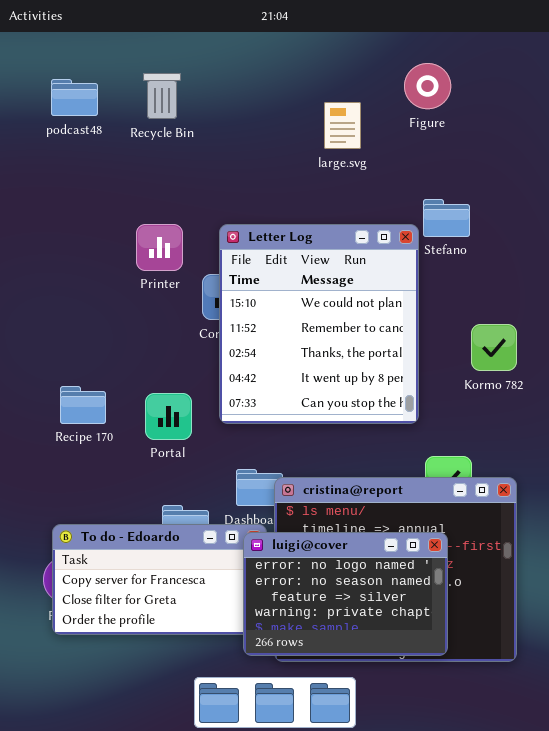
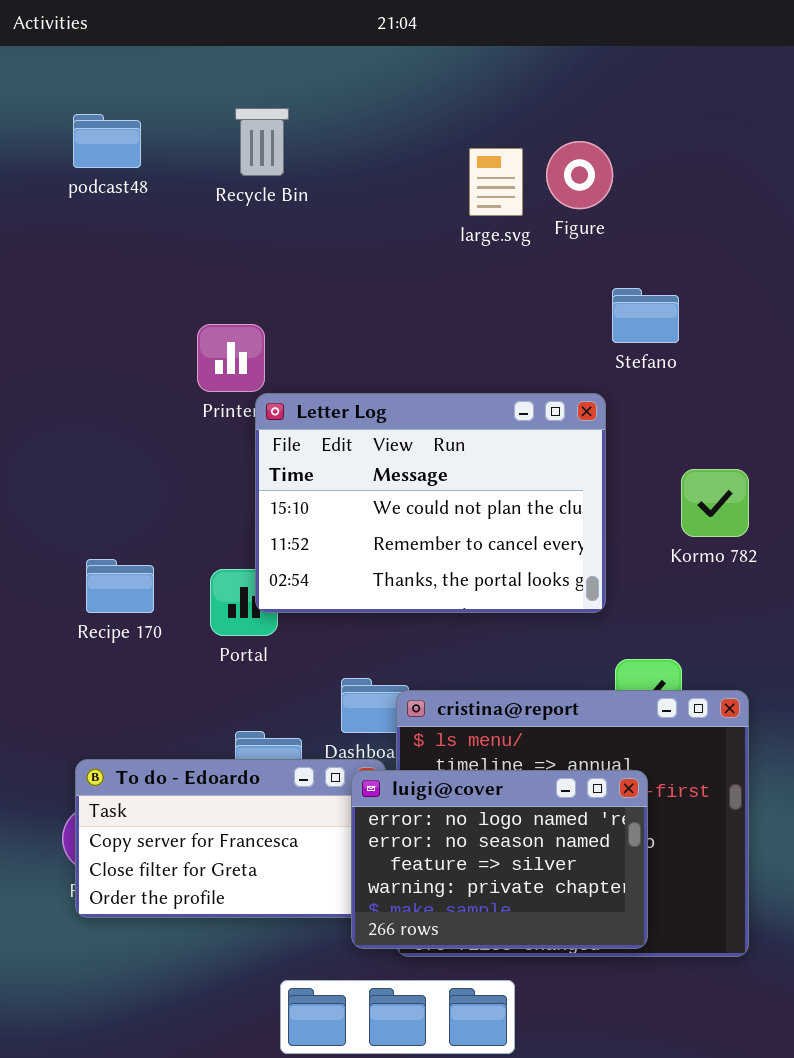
Figure: [404,63,451,109] -> [546,141,613,209], moved
Recycle Bin: [143,73,181,119] -> [235,108,289,176], moved
Letter Log: [219,224,419,424] -> [255,393,606,613], resized

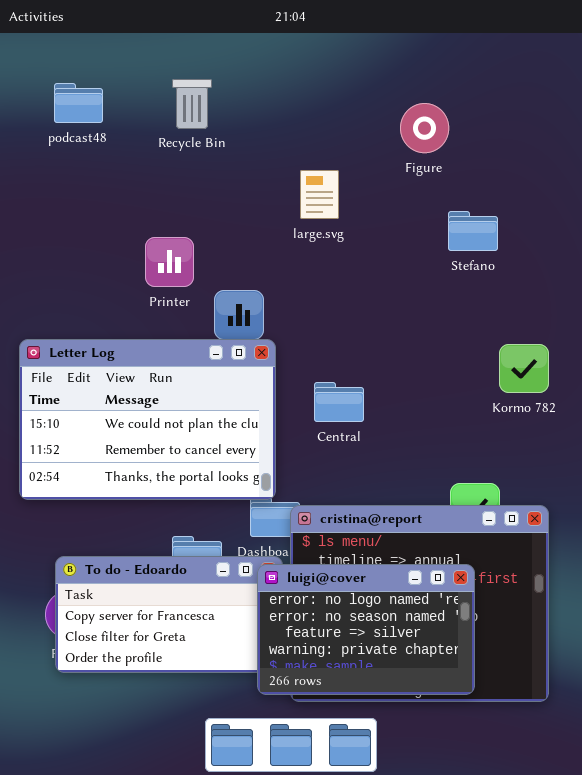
large.svg: [469,148,523,216] -> [300,170,339,219], moved
Letter Log: [255,393,606,613] -> [19,339,276,500], moved

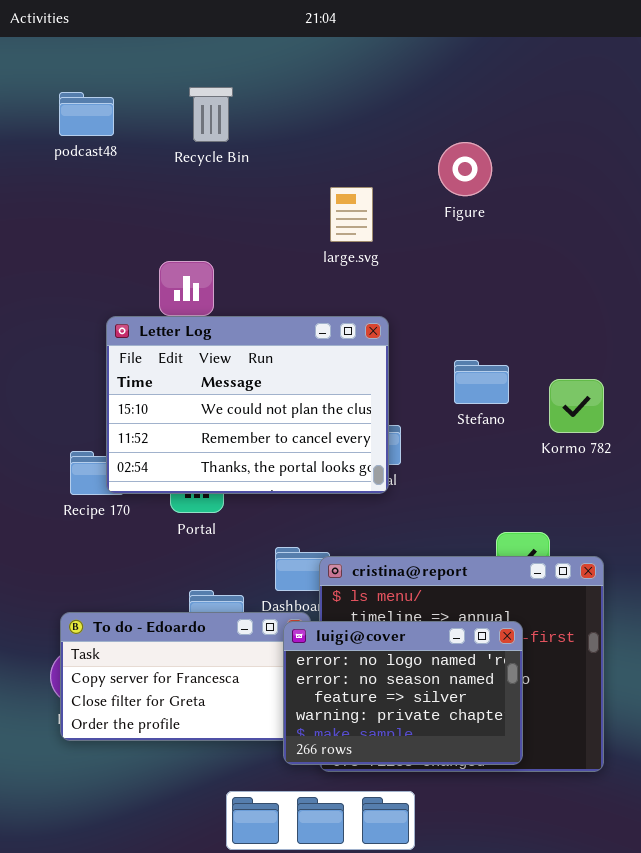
Figure: [400,103,449,153] -> [438,142,492,196], moved
Stefano: [448,211,498,251] -> [454,360,509,404], moved
Letter Log: [19,339,276,500] -> [106,316,389,494], moved

